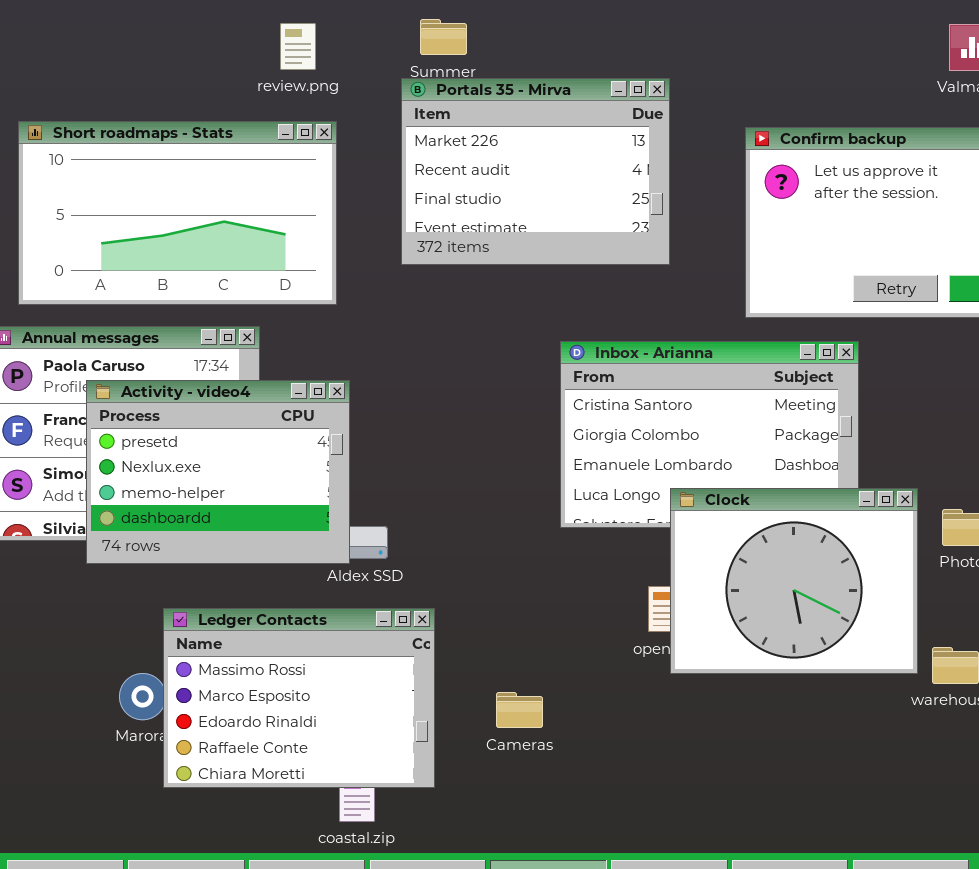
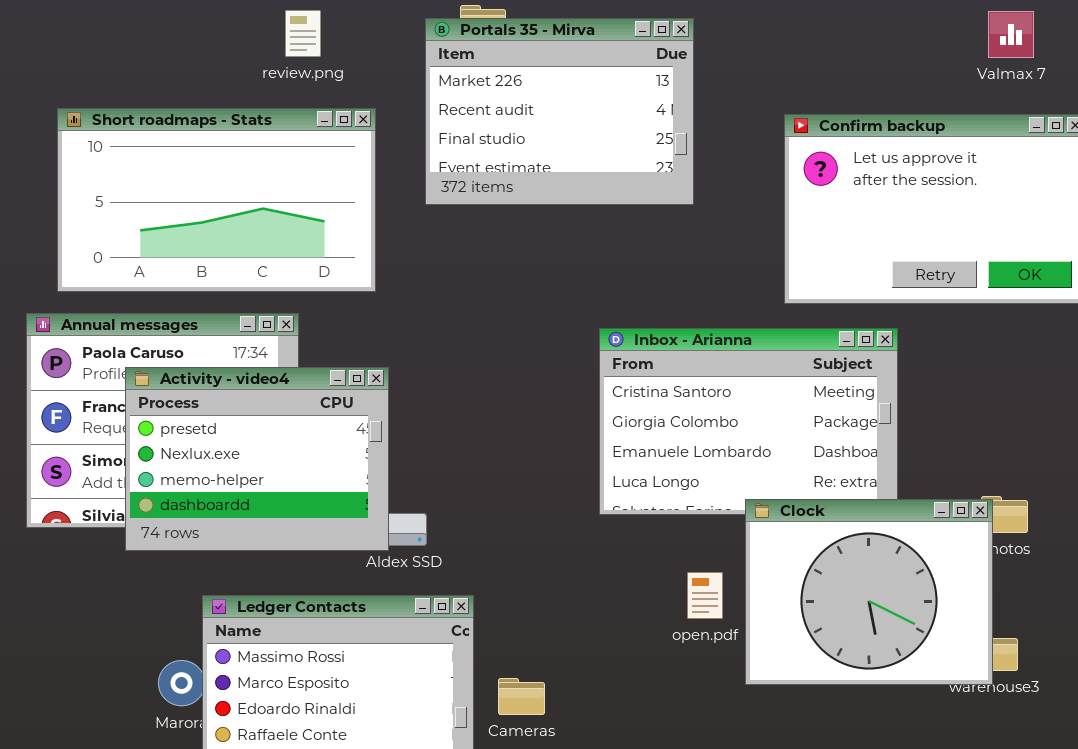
review.png: [280,23,316,70] -> [285,10,321,57], moved
Portals 35 - Mirva: [401,78,670,265] -> [425,18,694,205], moved
Clock: [670,488,918,674] -> [745,499,993,685], moved
Cameras: [496,692,543,728] -> [498,678,545,715], moved

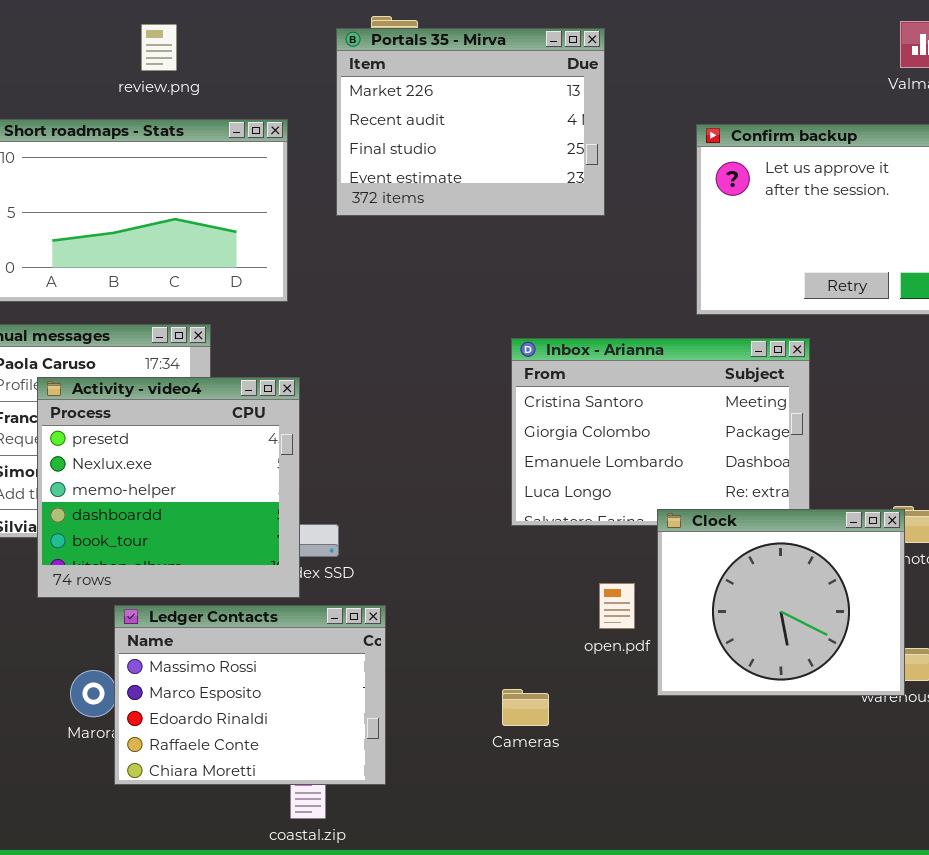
review.png: [285,10,321,57] -> [141,24,177,71], moved
Activity - video4: [125,367,389,551] -> [37,377,300,598], resized
Cameras: [498,678,545,715] -> [502,689,549,726], moved

